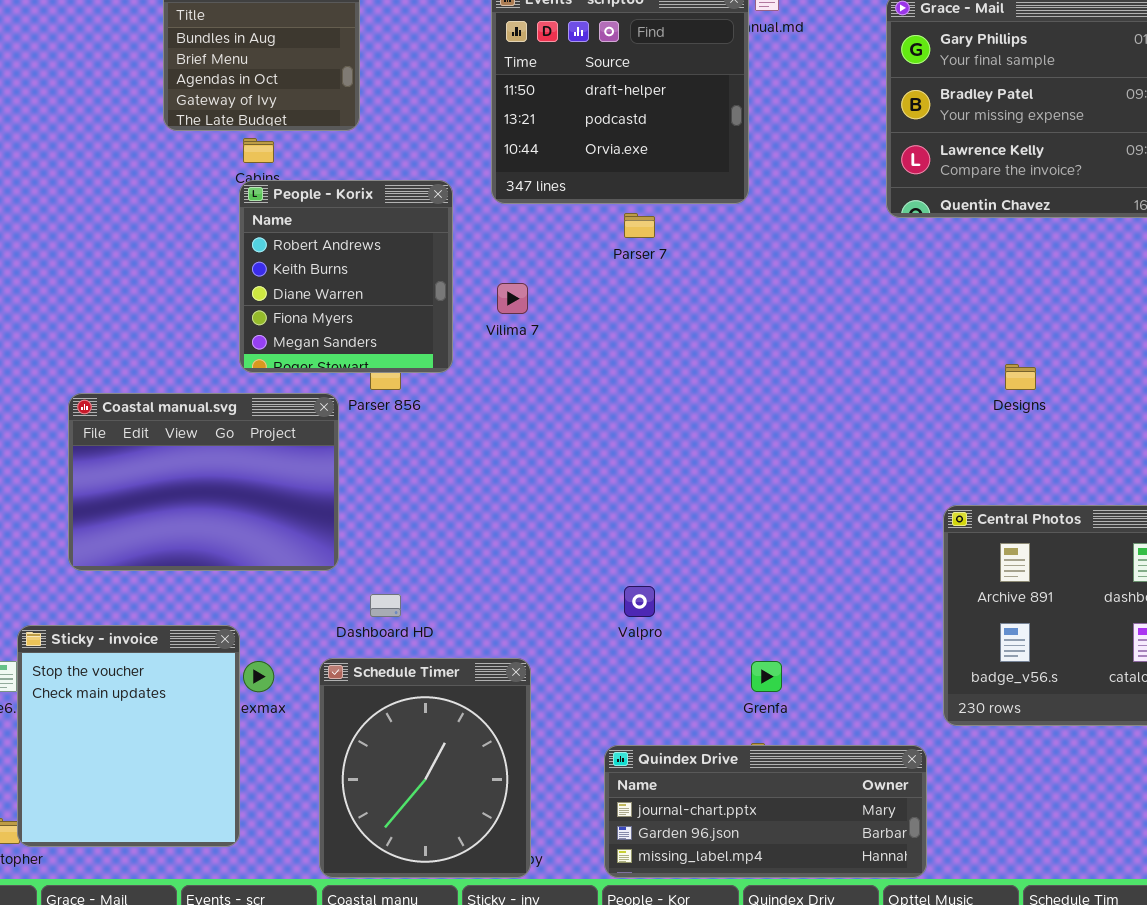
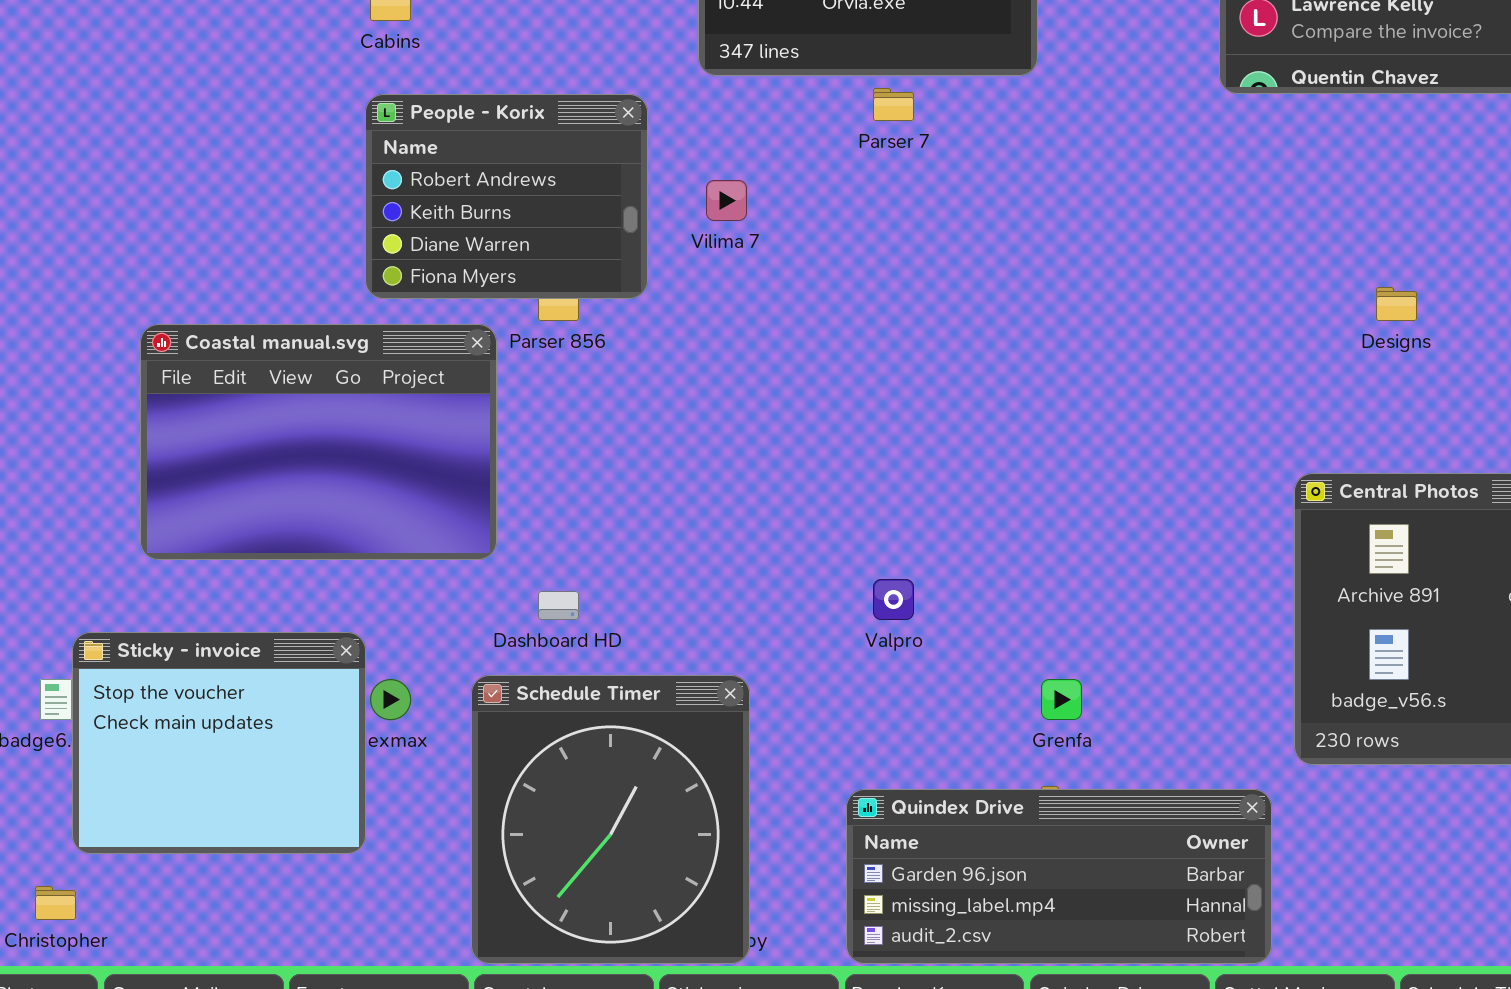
People - Korix: [239,180,453,373] -> [365,94,648,299], resized
Sticky - invoice: [17,625,240,847] -> [72,632,366,854], resized
Quindex Drive: [604,745,927,878] -> [846,789,1272,964], scrolled down 1 row

